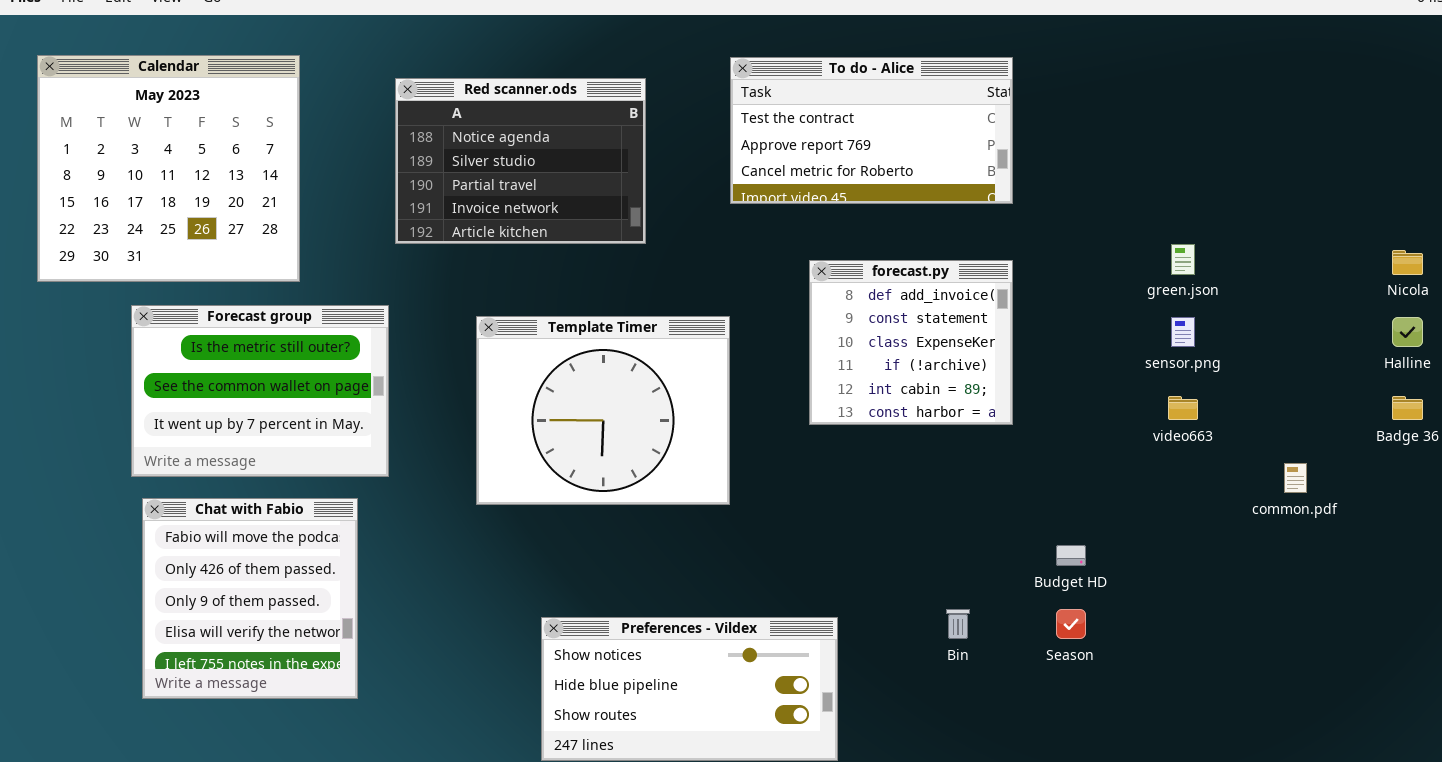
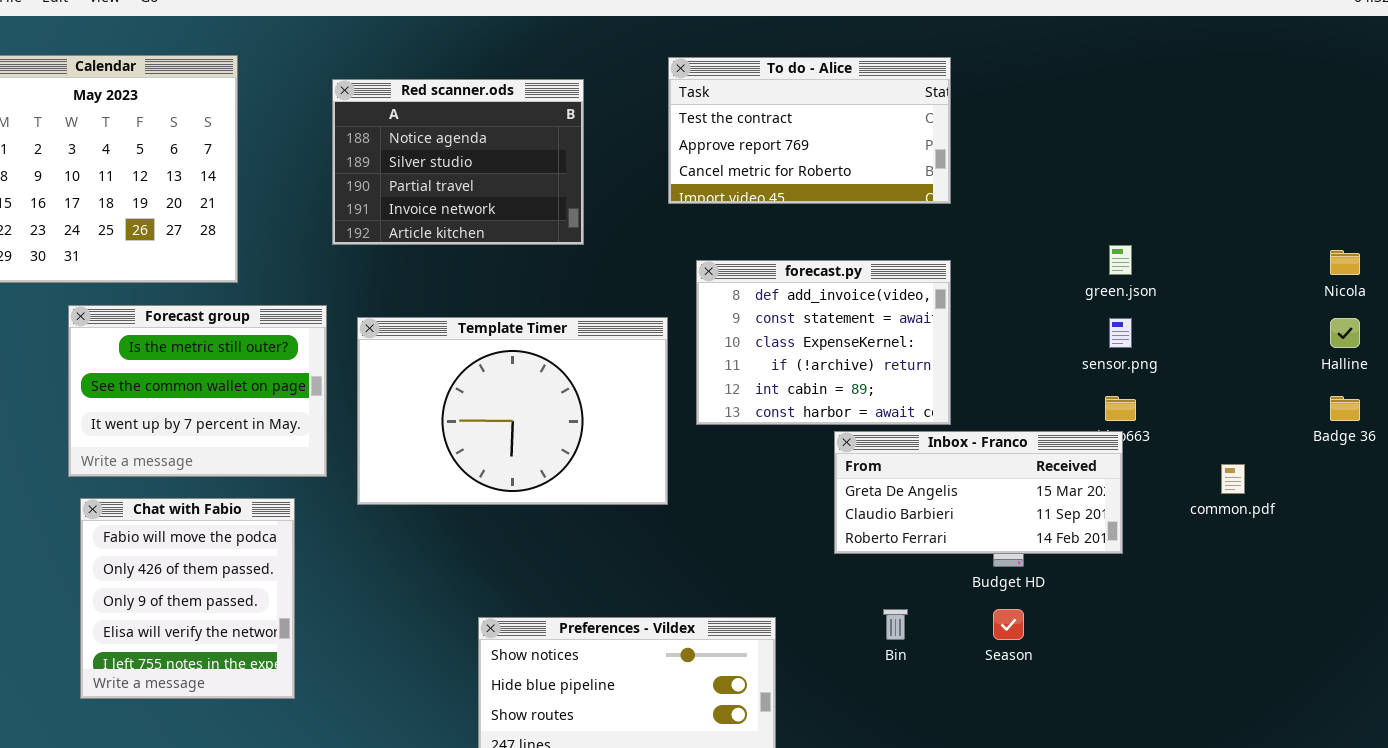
forecast.py: [809,260,1013,425] -> [696,260,951,425], resized
Template Timer: [476,316,730,505] -> [357,317,668,505], resized
Inbox - Franco: none -> [834,431,1123,554], opened

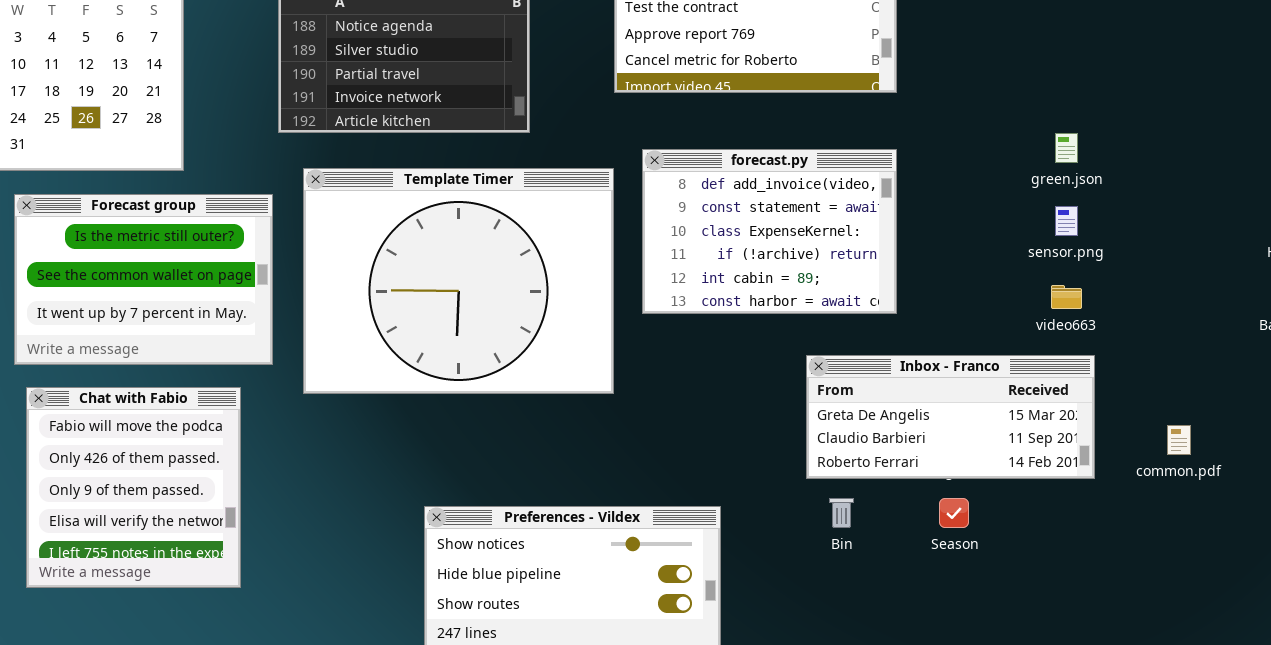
Template Timer: [357,317,668,505] -> [303,168,614,394], resized
Inbox - Franco: [834,431,1123,554] -> [806,355,1095,479], moved
common.pdf: [1221,464,1245,494] -> [1167,425,1191,455], moved

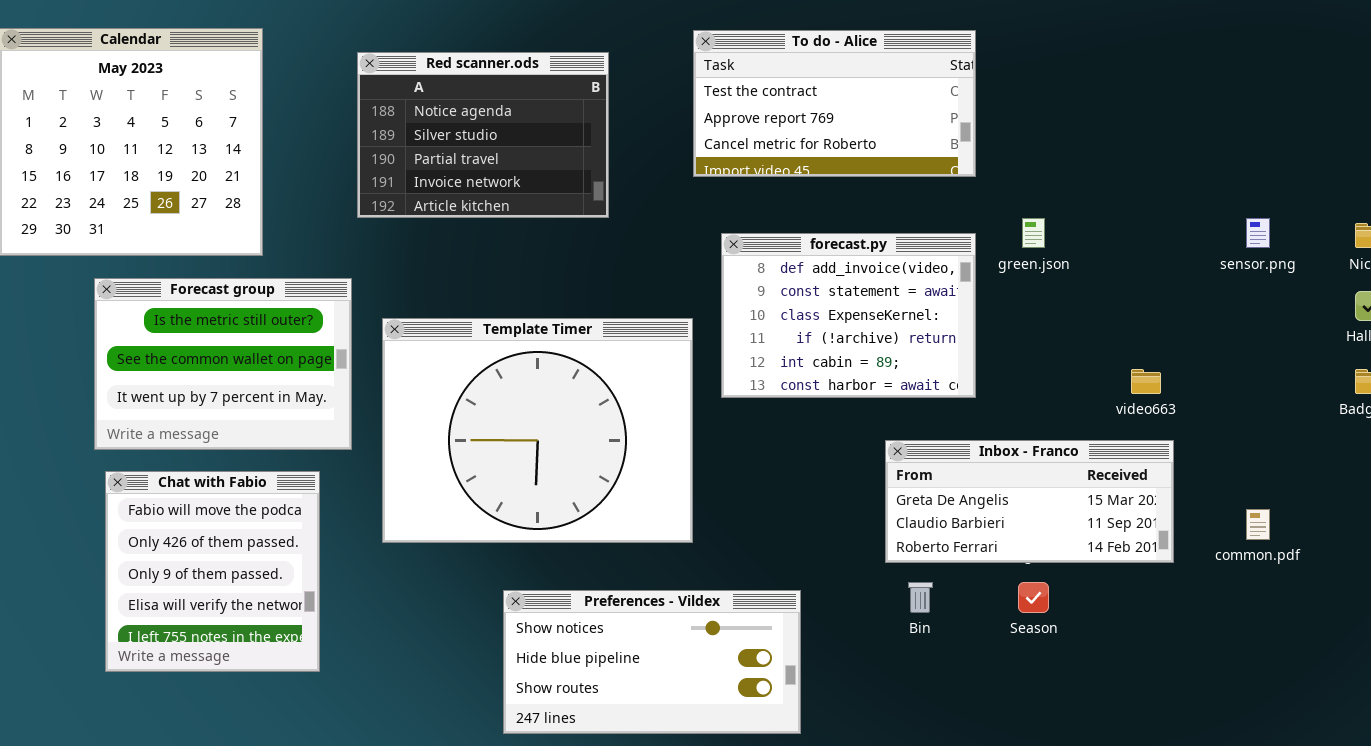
green.json: [1055,133,1078,163] -> [1022,218,1045,248], moved
Template Timer: [303,168,614,394] -> [382,318,693,543], moved
sensor.png: [1055,206,1078,236] -> [1246,218,1270,248], moved

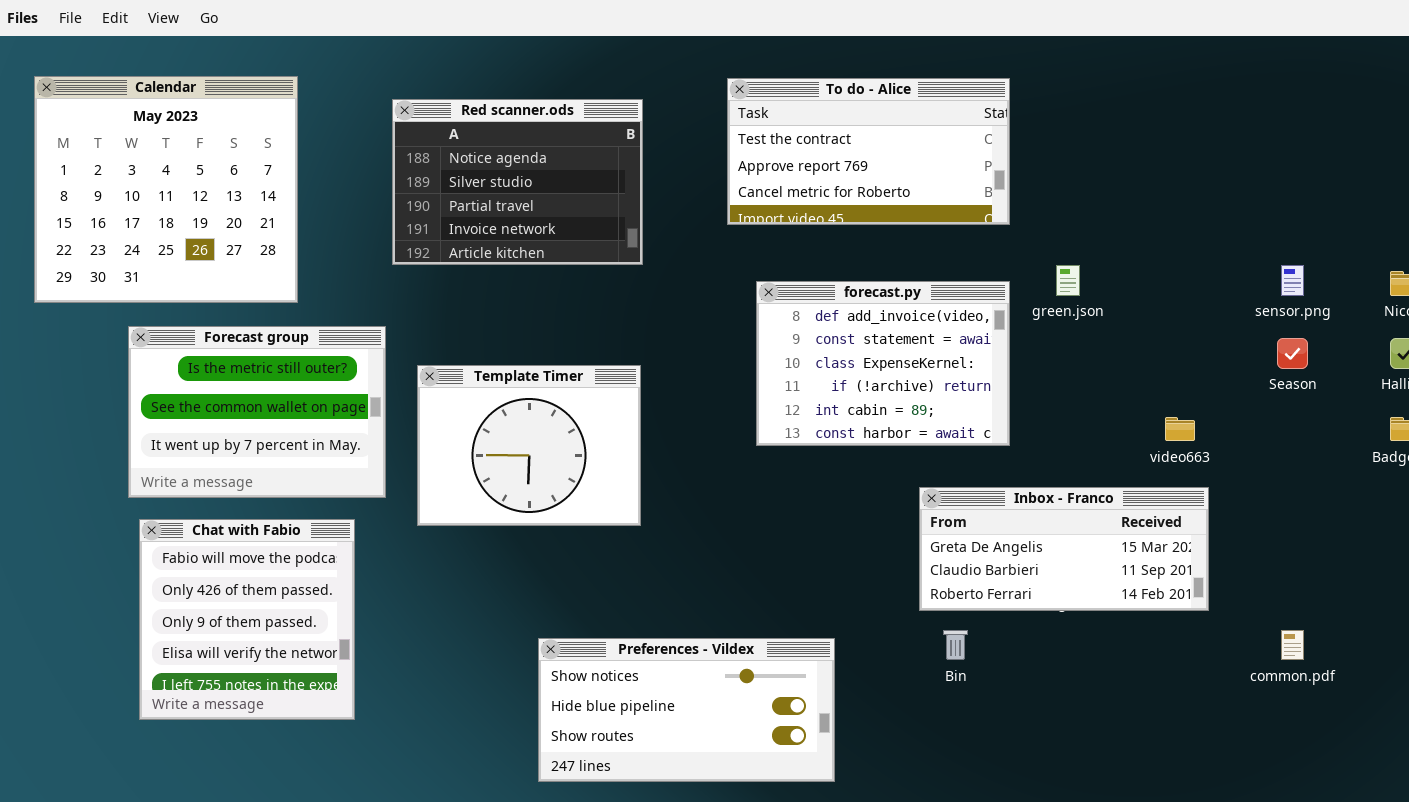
Template Timer: [382,318,693,543] -> [417,365,641,526], resized
common.pdf: [1246,509,1270,540] -> [1281,630,1304,660], moved
Season: [1018,582,1049,613] -> [1277,338,1308,369], moved

